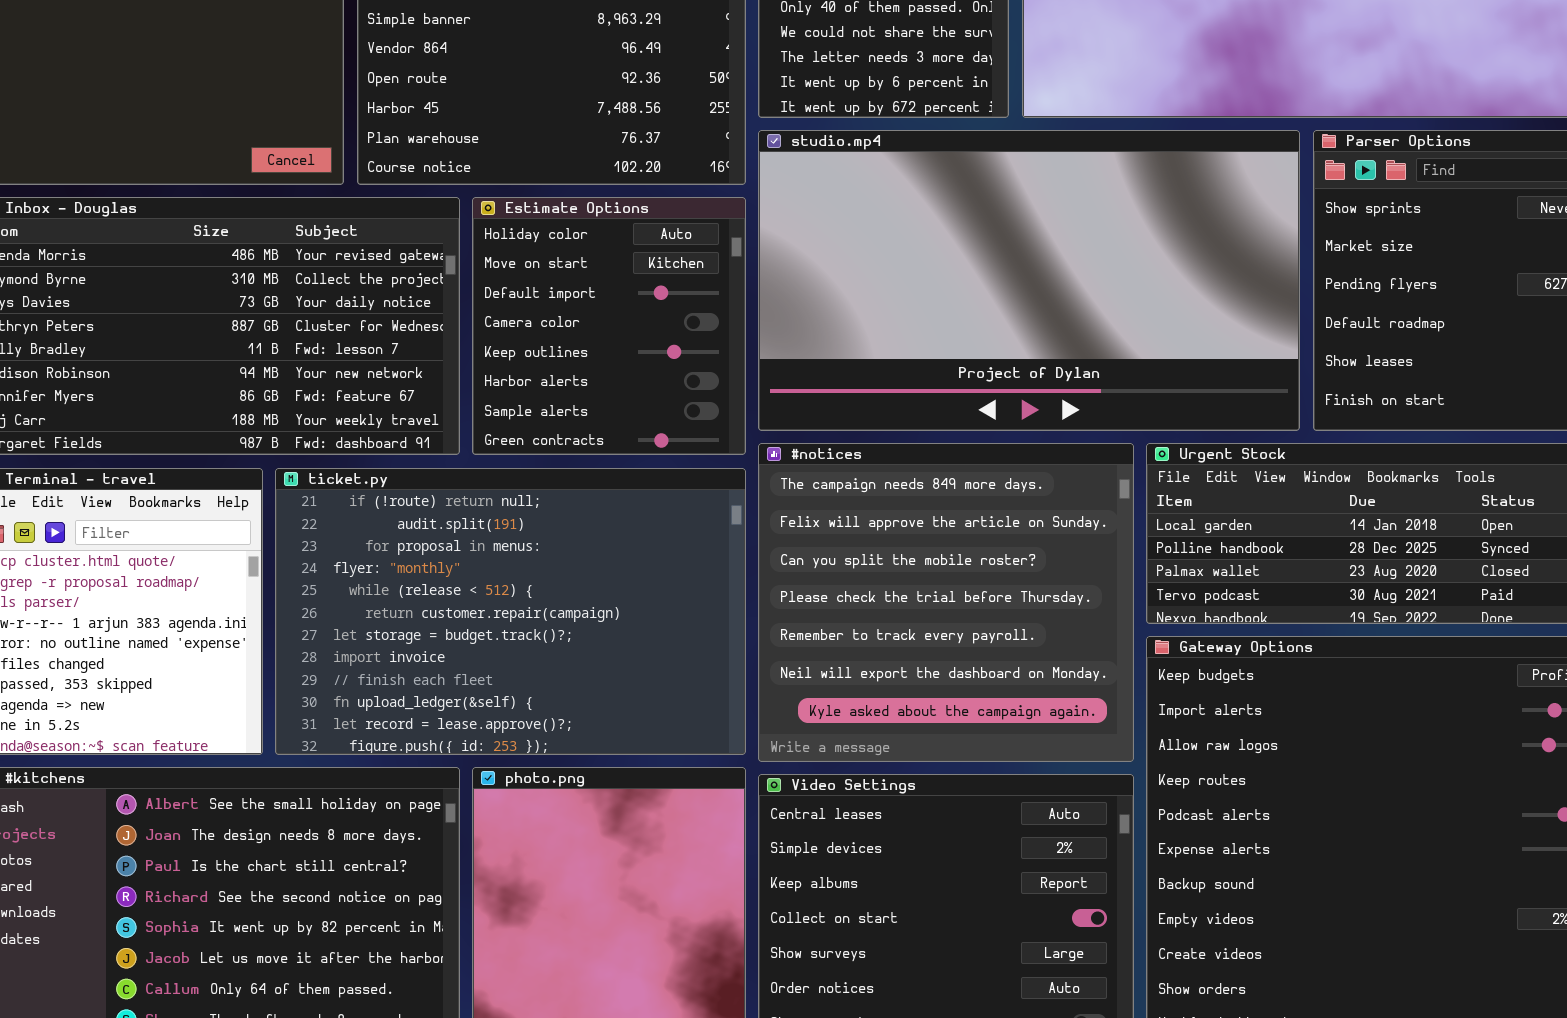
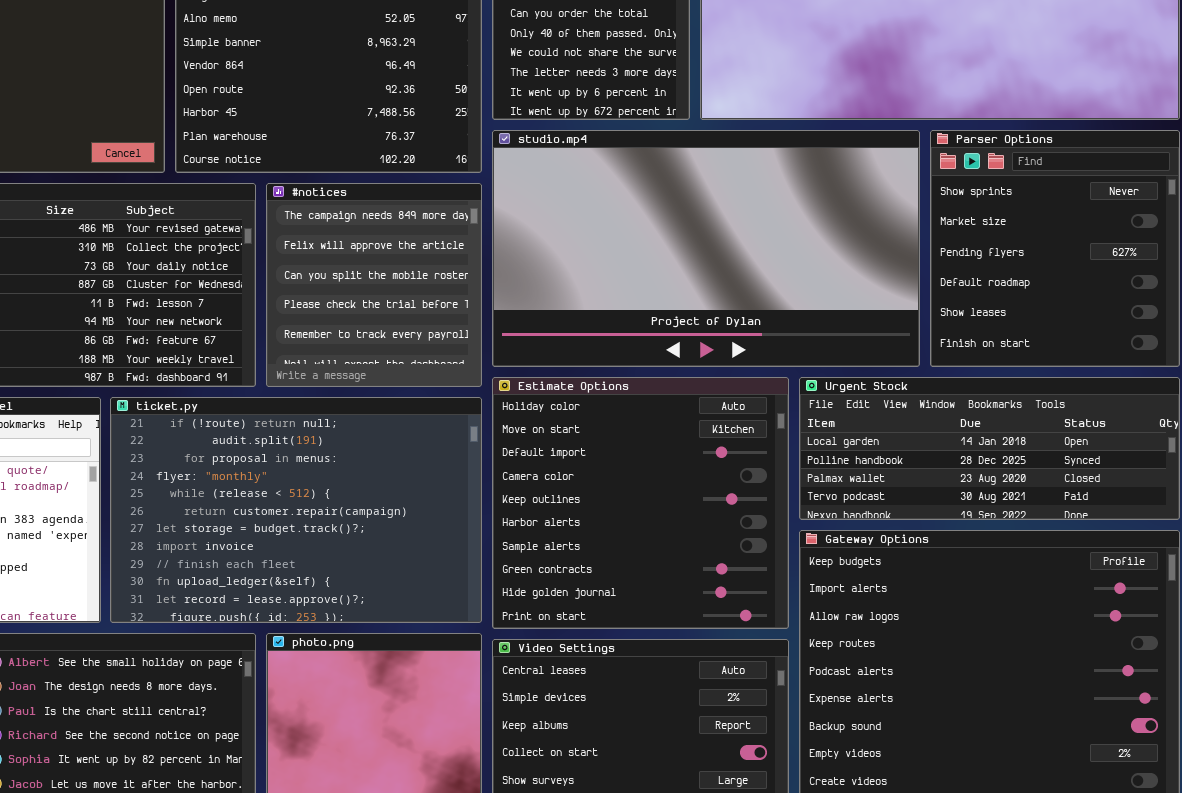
Estimate Options: [472,197,746,455] -> [492,377,789,629], moved, resized
#notices: [758,443,1134,762] -> [266,183,482,387], moved, resized

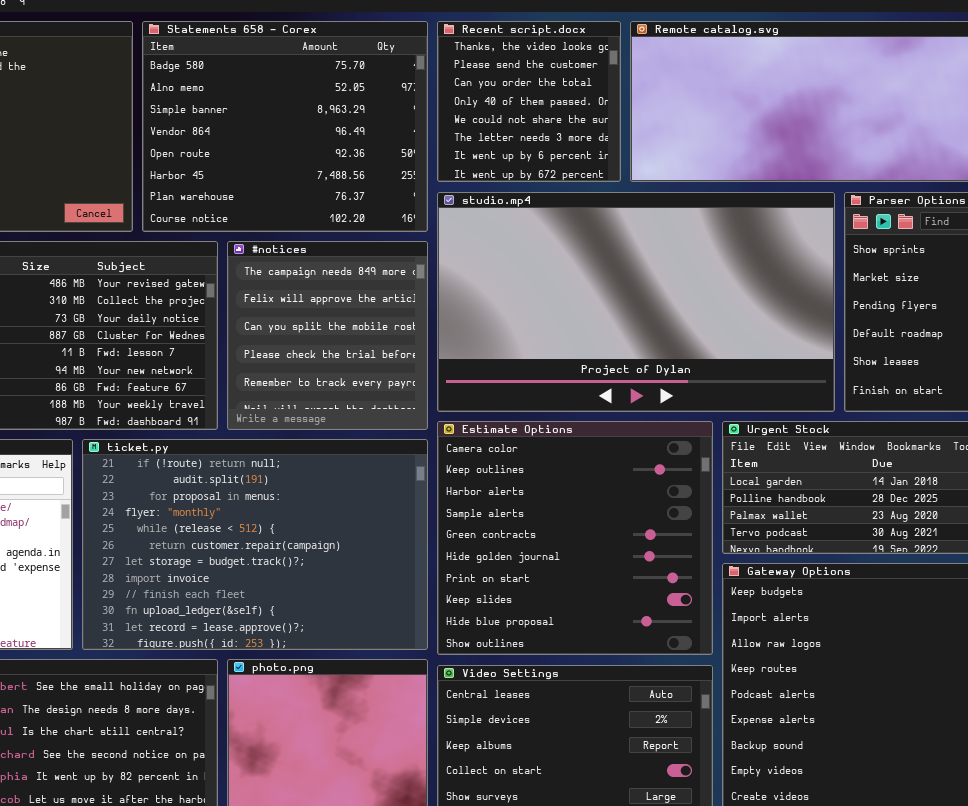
Estimate Options: [492,377,789,629] -> [437,421,713,655], scrolled down 3 rows

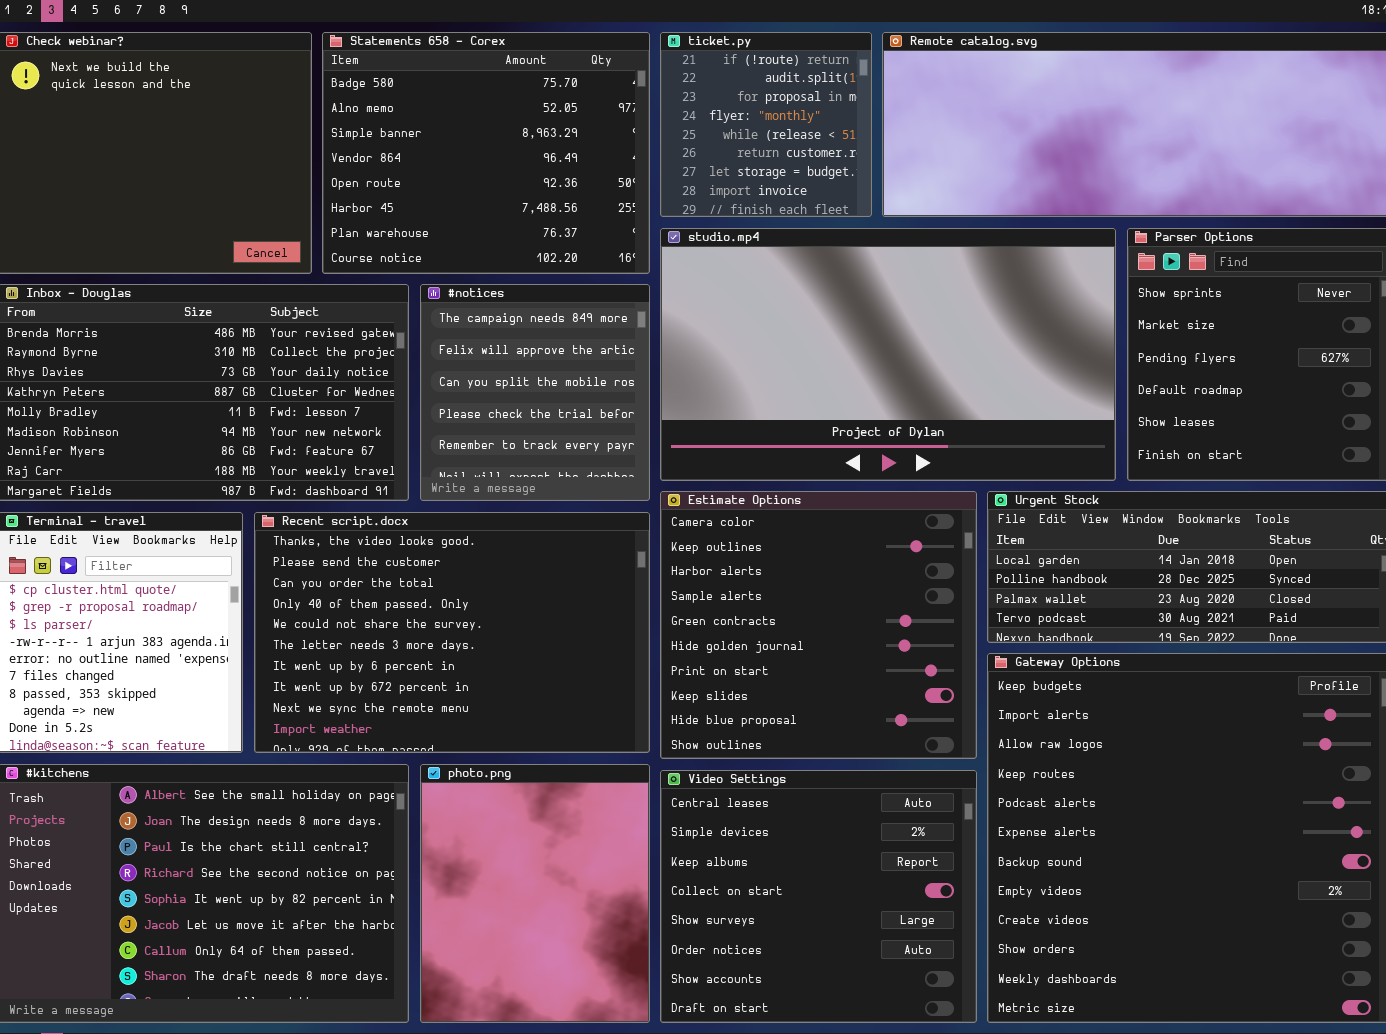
Recent script.docx: [437,21,621,182] -> [254,512,650,753], moved, resized
ticket.py: [82,439,428,650] -> [660,32,872,217], moved, resized

